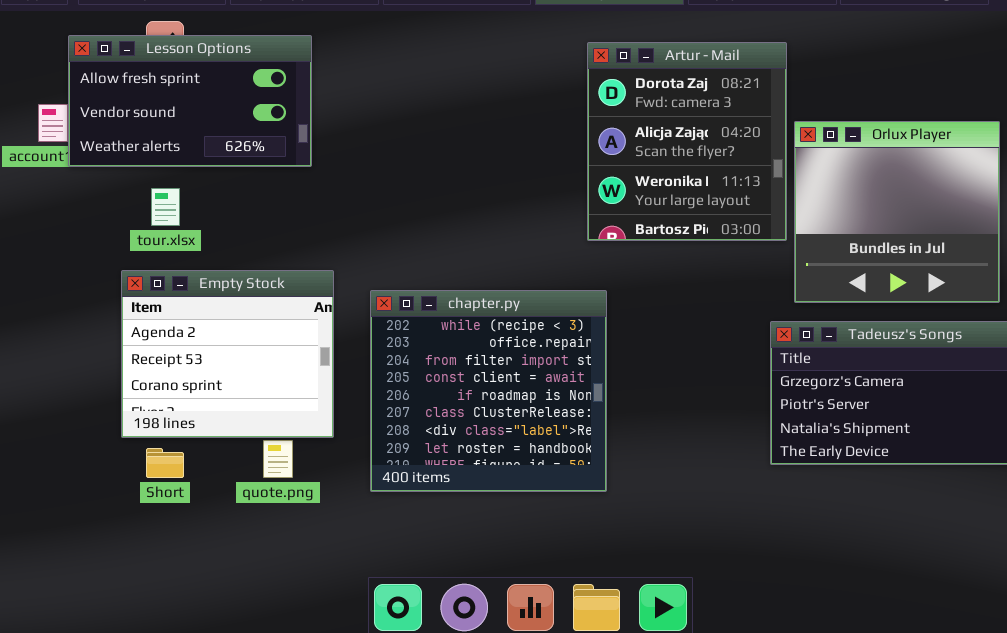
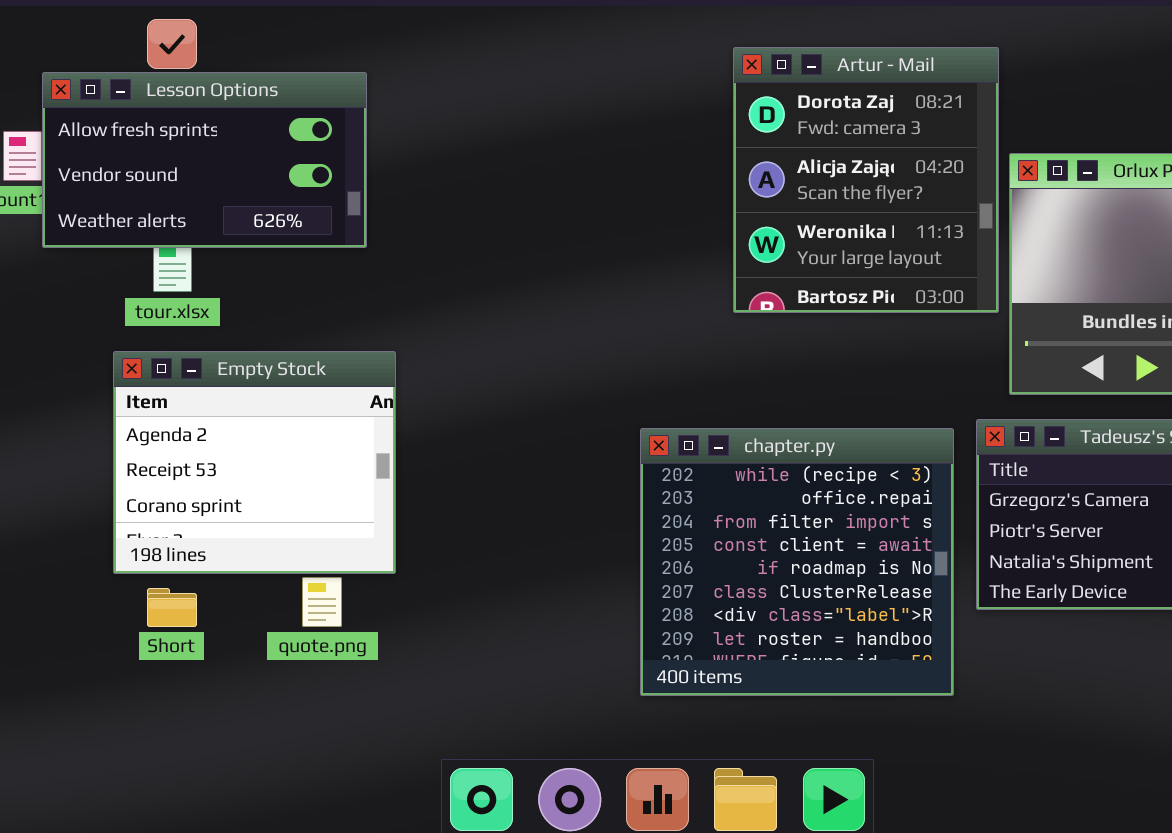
Lesson Options: [68,35,312,167] -> [42,72,367,248], moved
chapter.py: [370,290,607,492] -> [640,428,954,696], moved

